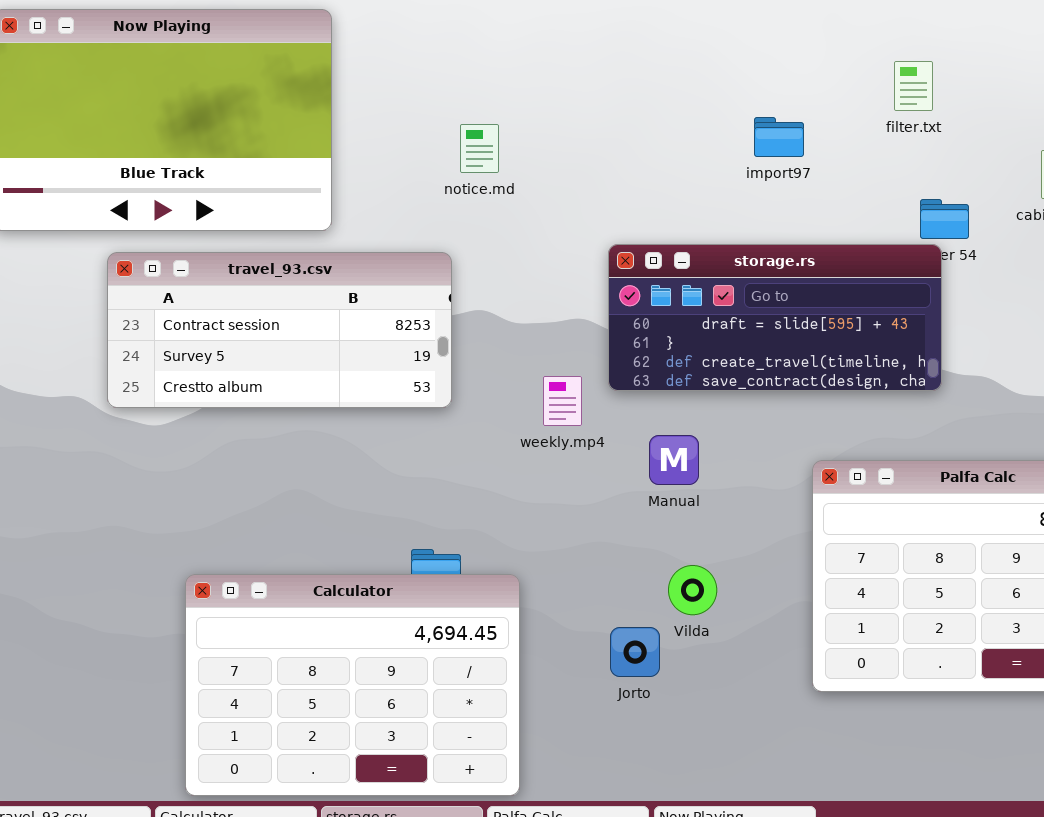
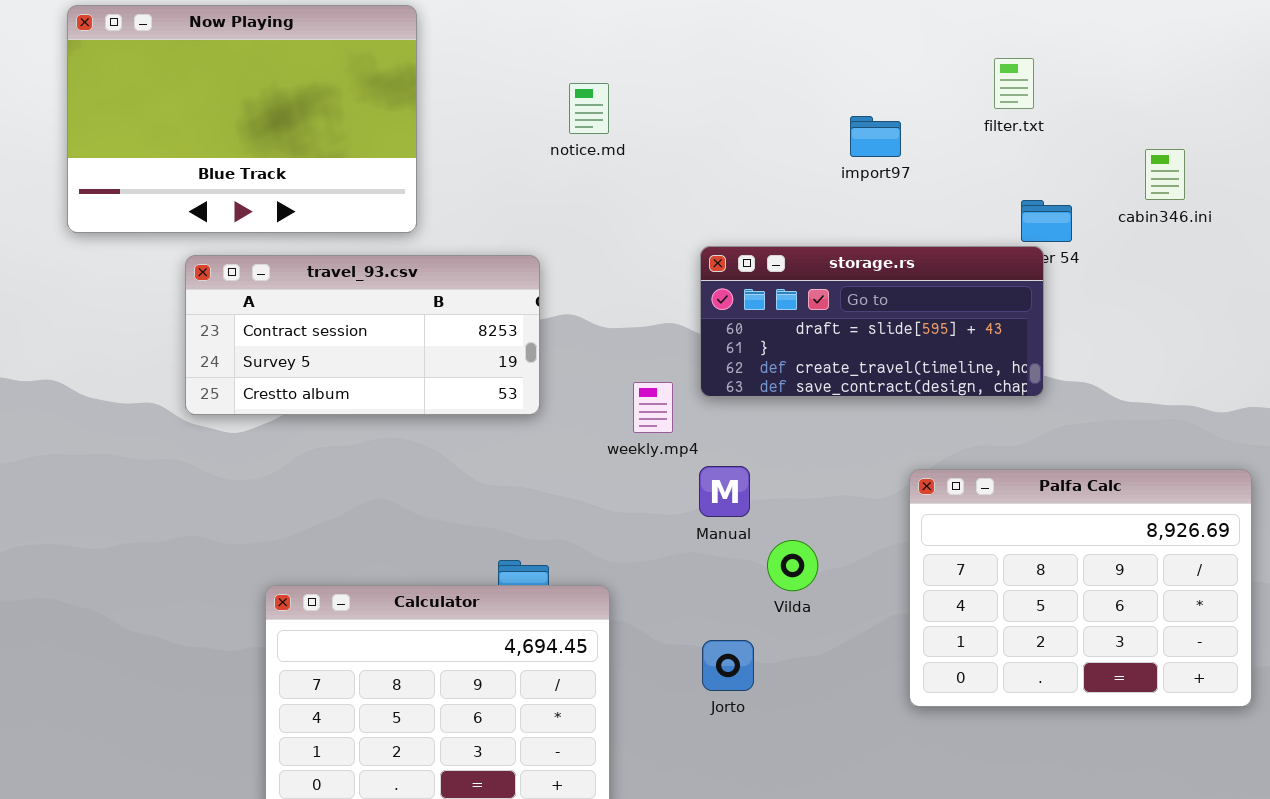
notice.md: [460,124,499,173] -> [569,83,609,134], moved
Manual: [649,435,699,485] -> [699,466,750,517], moved
Vilda: [668,565,717,615] -> [767,540,818,591], moved

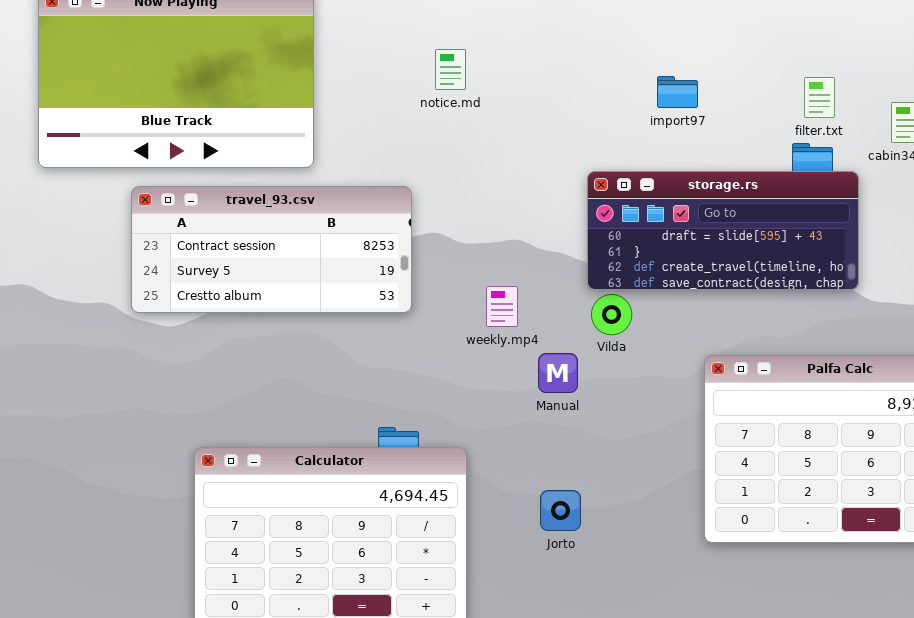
filter.txt: [994,58,1034,109] -> [804,77,835,118], moved
storage.rs: [700,246,1044,397] -> [587,171,859,290], moved
Vilda: [767,540,818,591] -> [591,294,632,335], moved

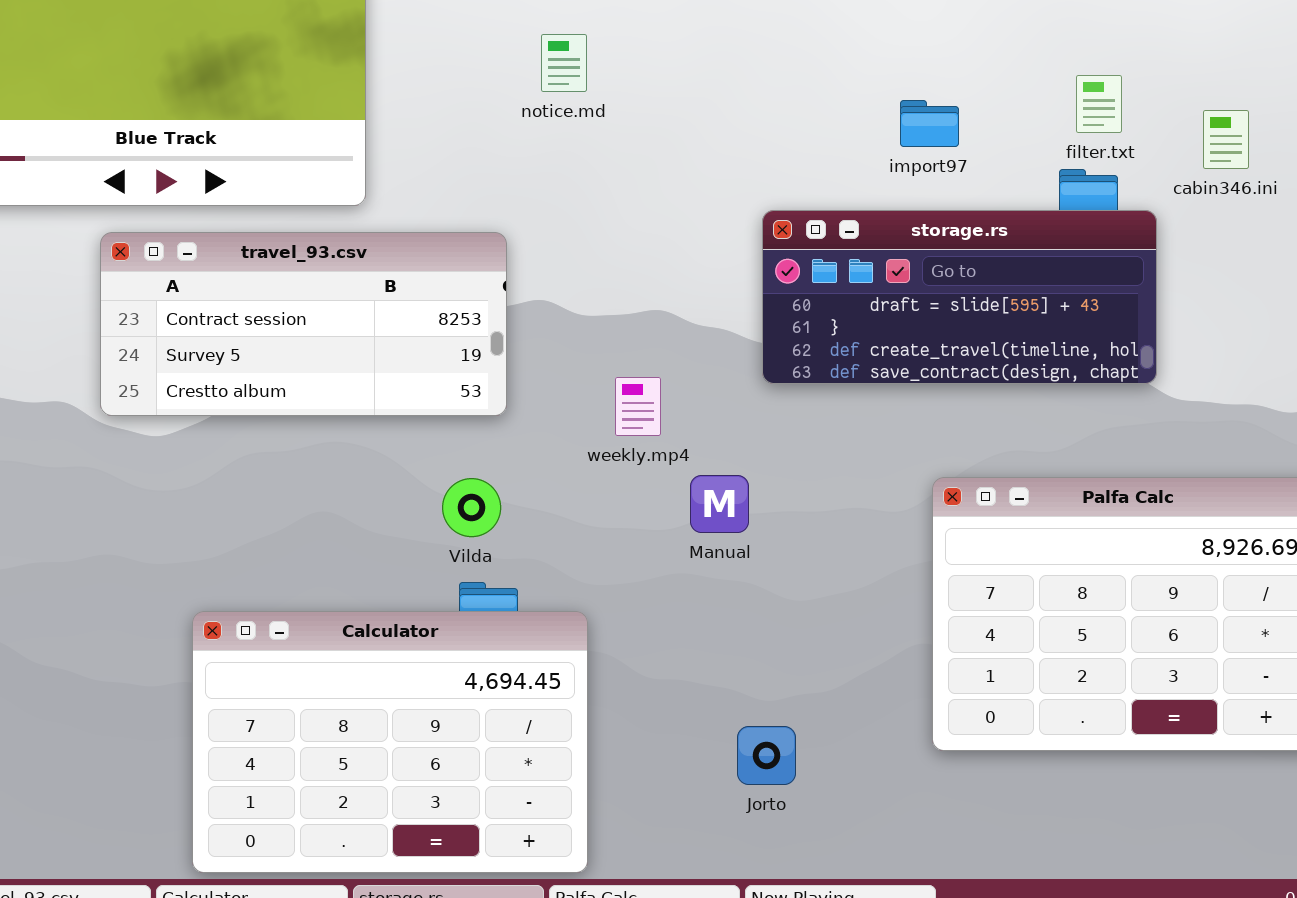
import97: [657,76,698,108] -> [900,100,959,147], moved
Vilda: [591,294,632,335] -> [442,478,501,537], moved
Jorto: [540,490,581,531] -> [737,726,796,785], moved

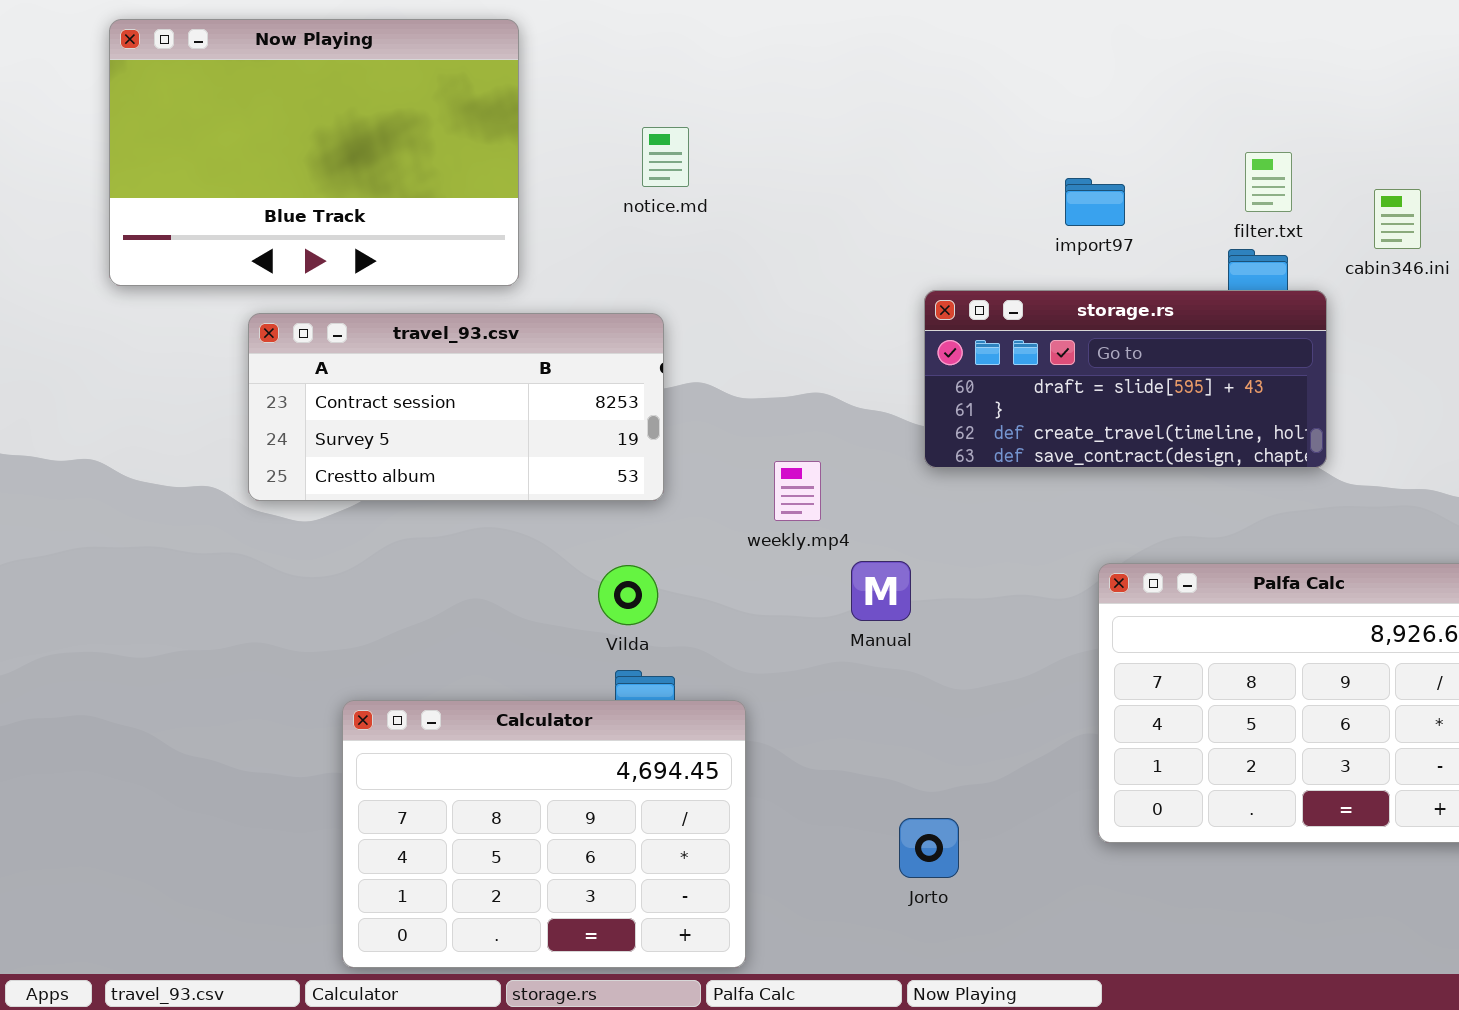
notice.md: [541,34,587,92] -> [642,127,689,187], moved

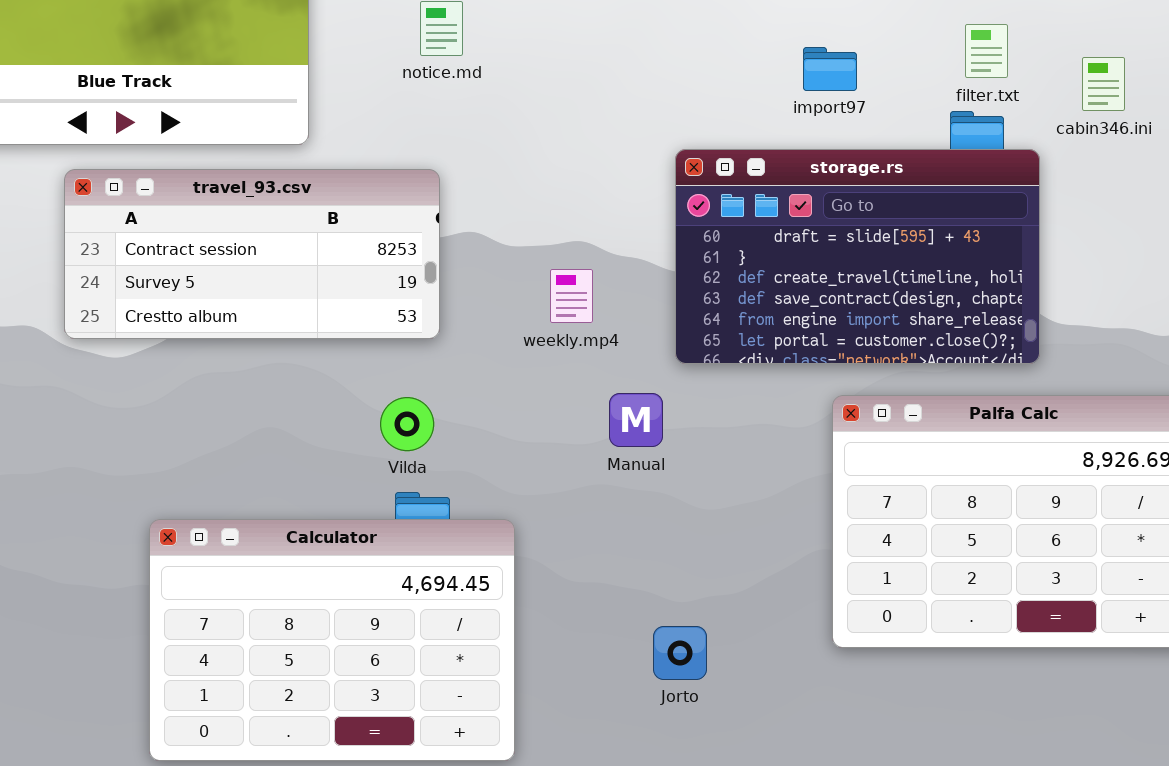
storage.rs: [924,290,1327,468] -> [675,149,1040,364], resized
weekly.mp4: [774,461,821,521] -> [550,269,593,323], moved

